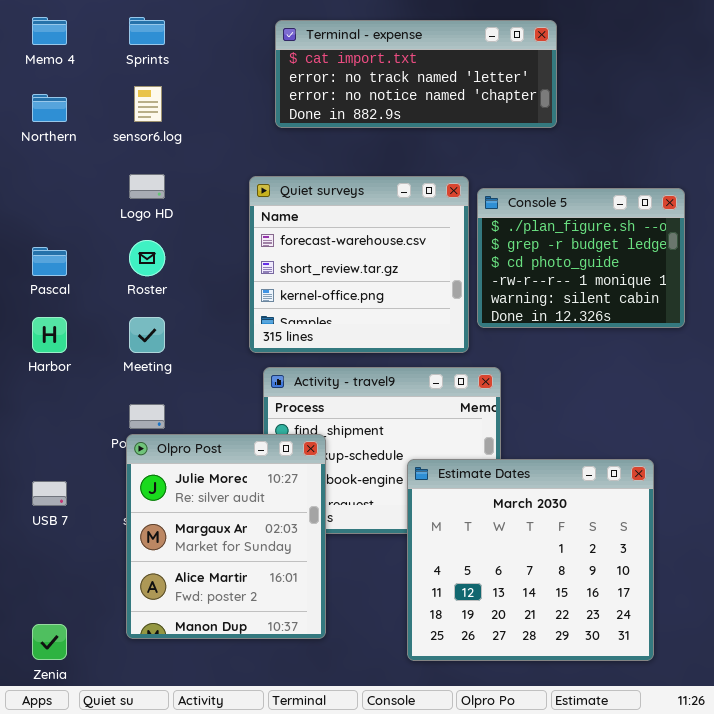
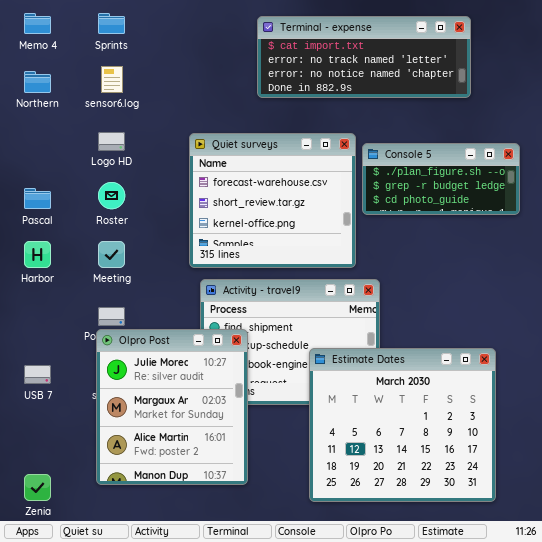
Terminal - expense: [275,20,557,128] -> [257,16,471,98], moved
Console 5: [477,188,685,328] -> [362,143,520,215], resized

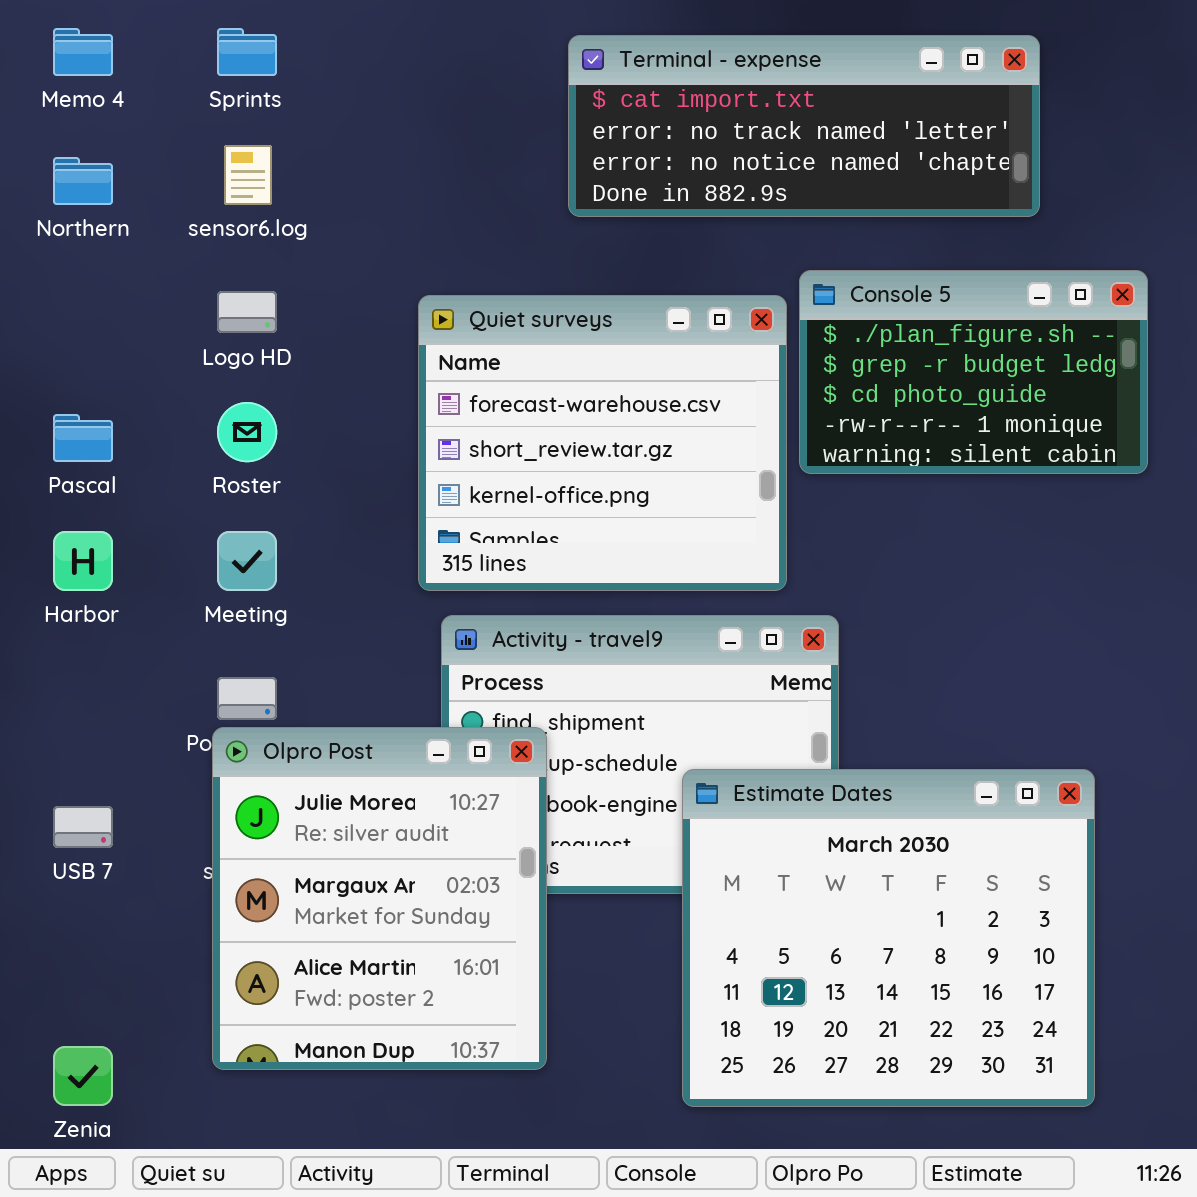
Console 5: [362,143,520,215] -> [799,270,1148,474], resized

